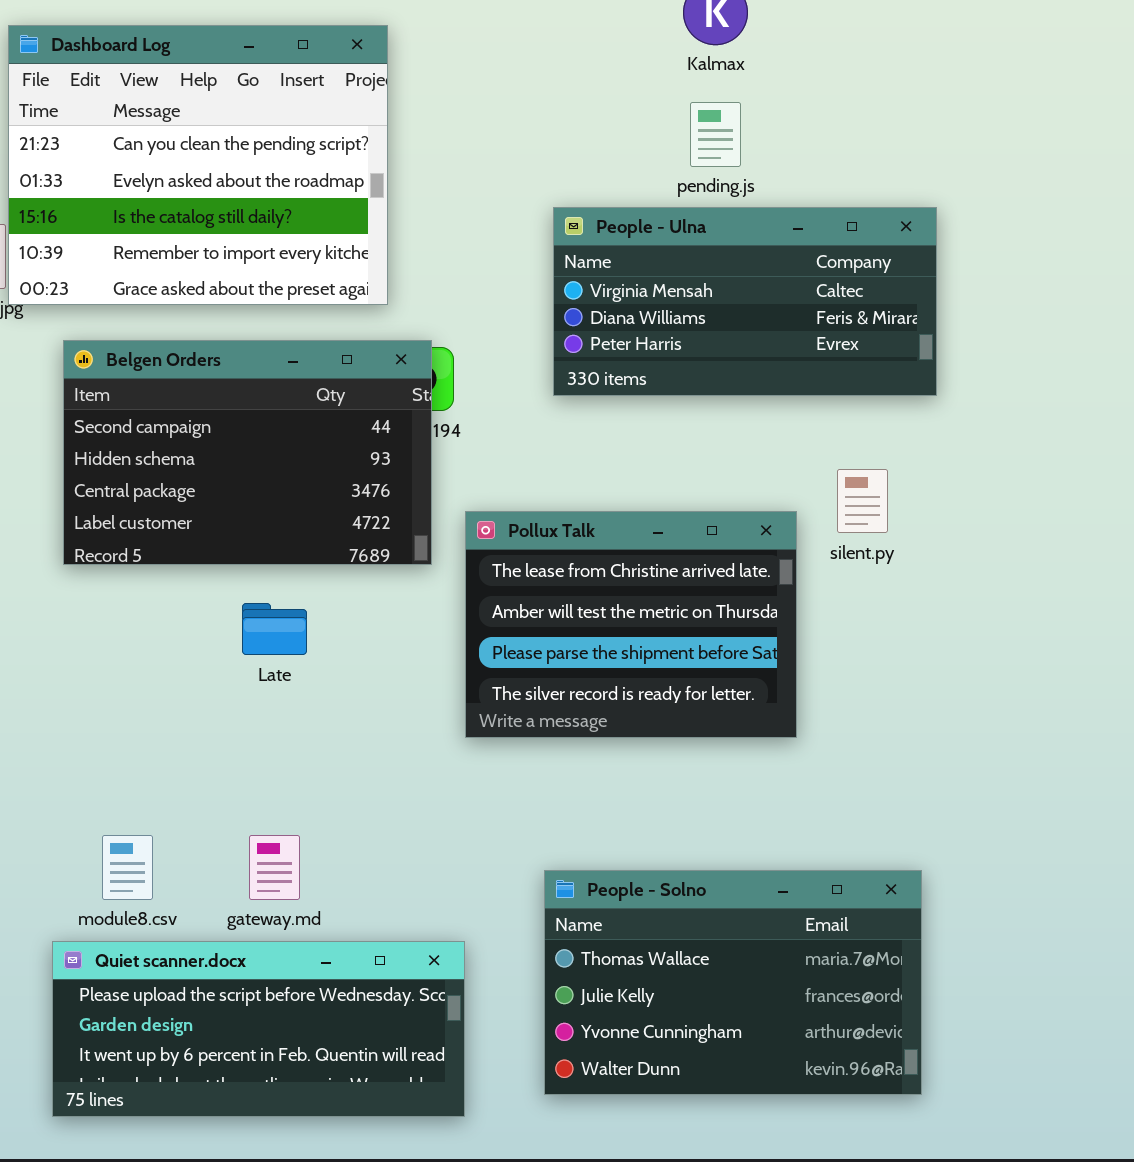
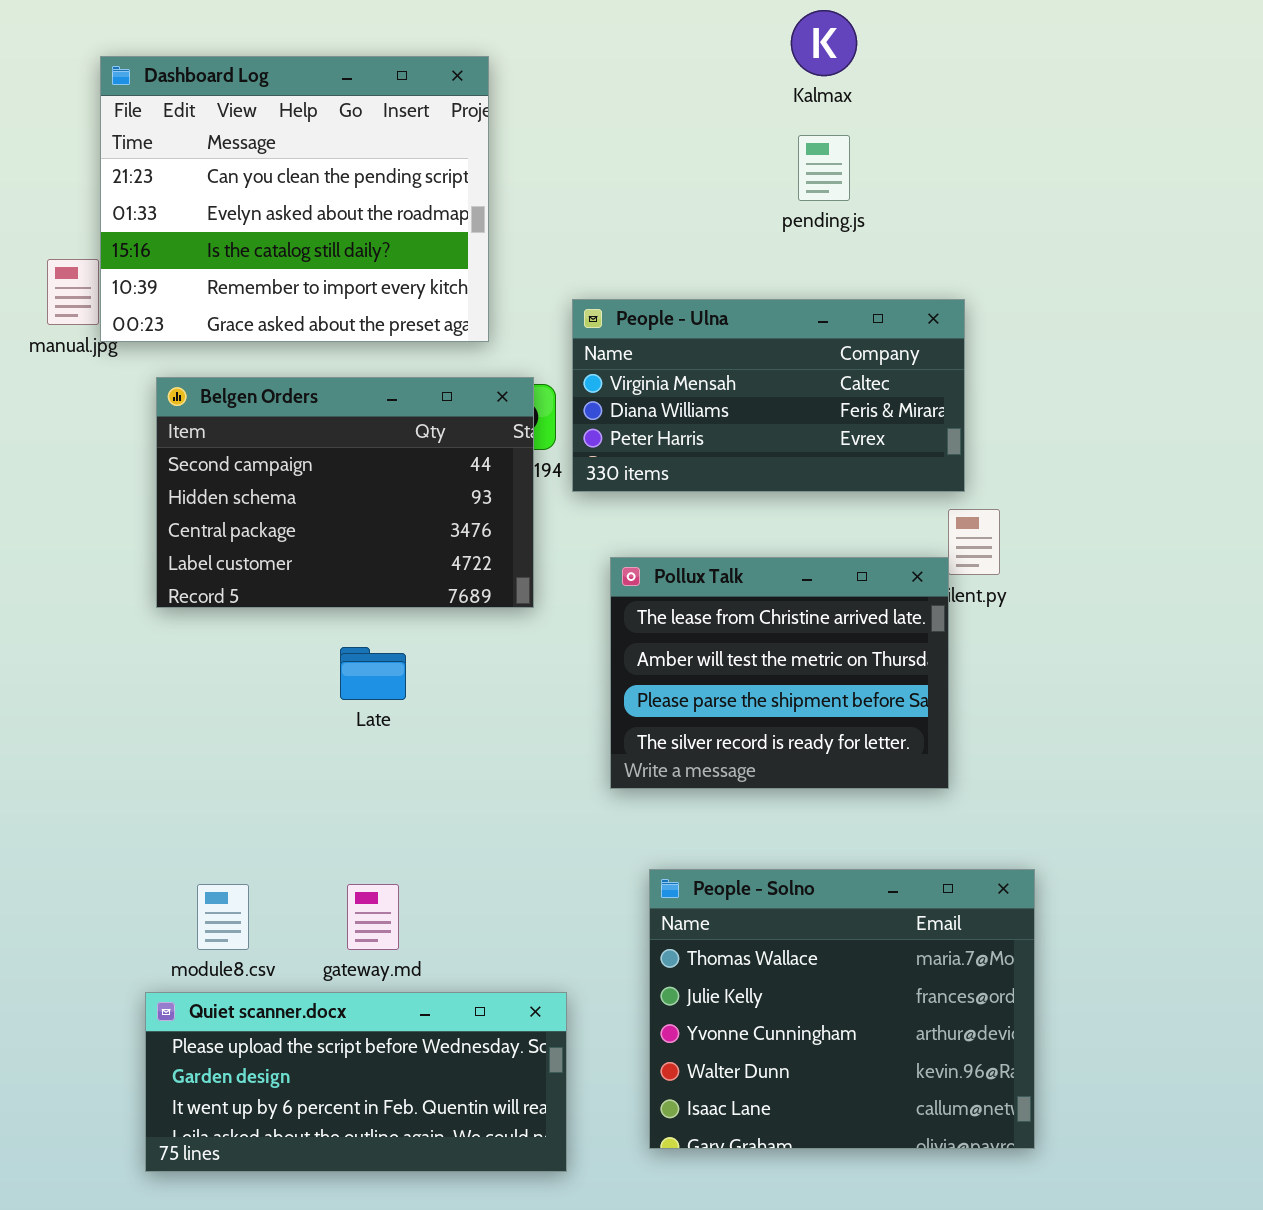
People - Ulna: [553,207,937,396] -> [572,299,965,492], moved
Pollux Talk: [465,511,797,738] -> [610,557,949,789], moved
People - Solno: [544,870,922,1095] -> [649,869,1035,1149], resized

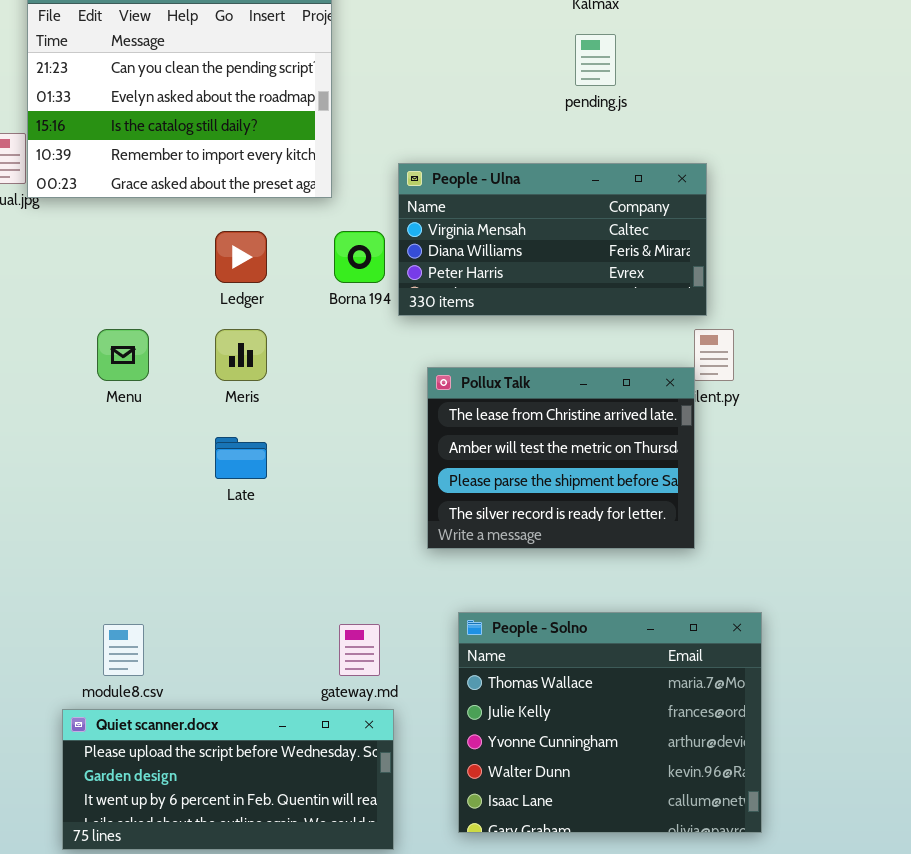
Belgen Orders: [156,377,534,608] -> none, closed
gateway.md: [347,884,399,950] -> [339,624,380,676], moved

